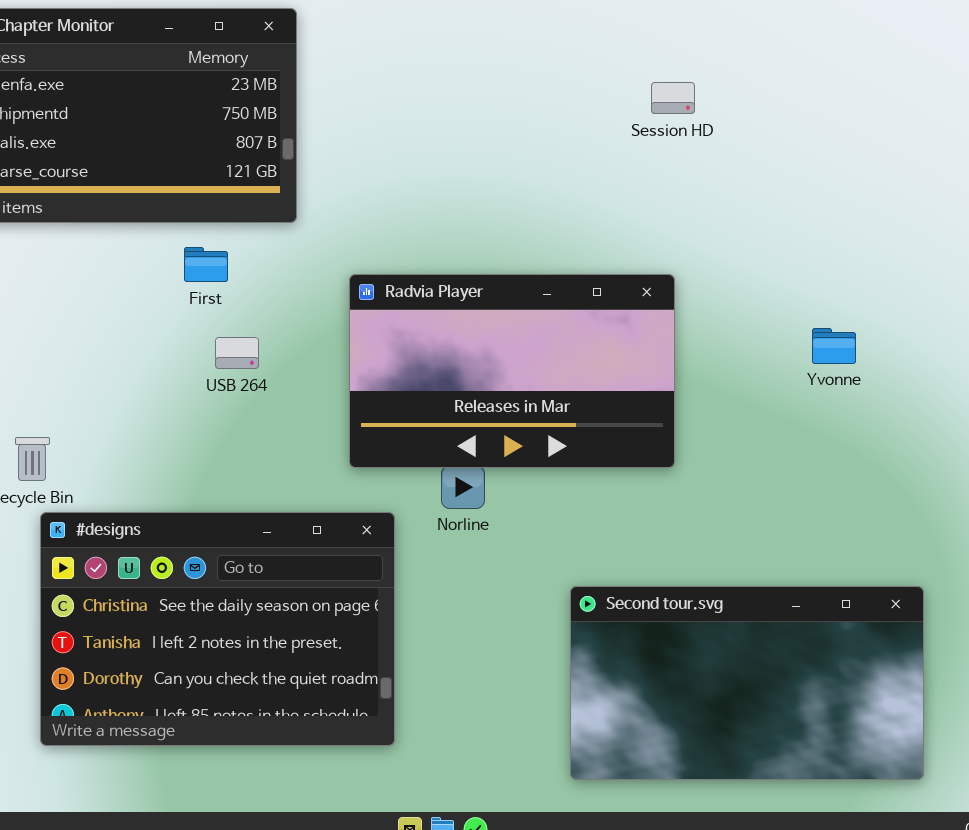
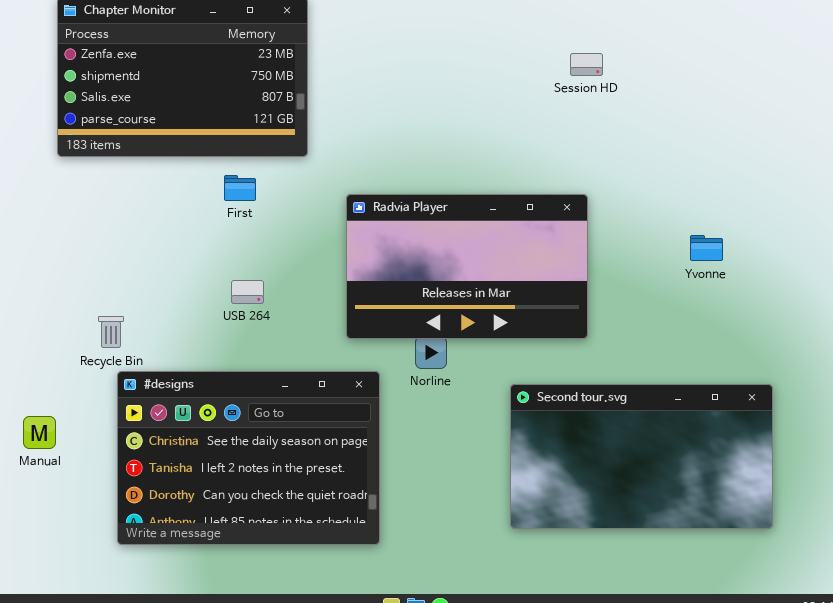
USB 264: [215,337,259,369] -> [231,280,264,304], moved
Second tour.svg: [570,586,924,780] -> [510,384,773,529], moved

